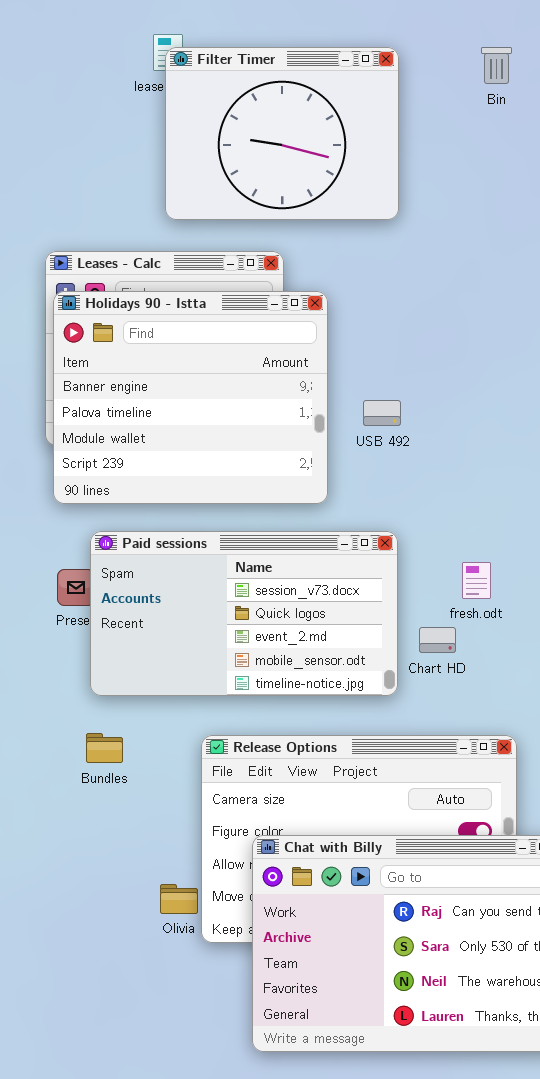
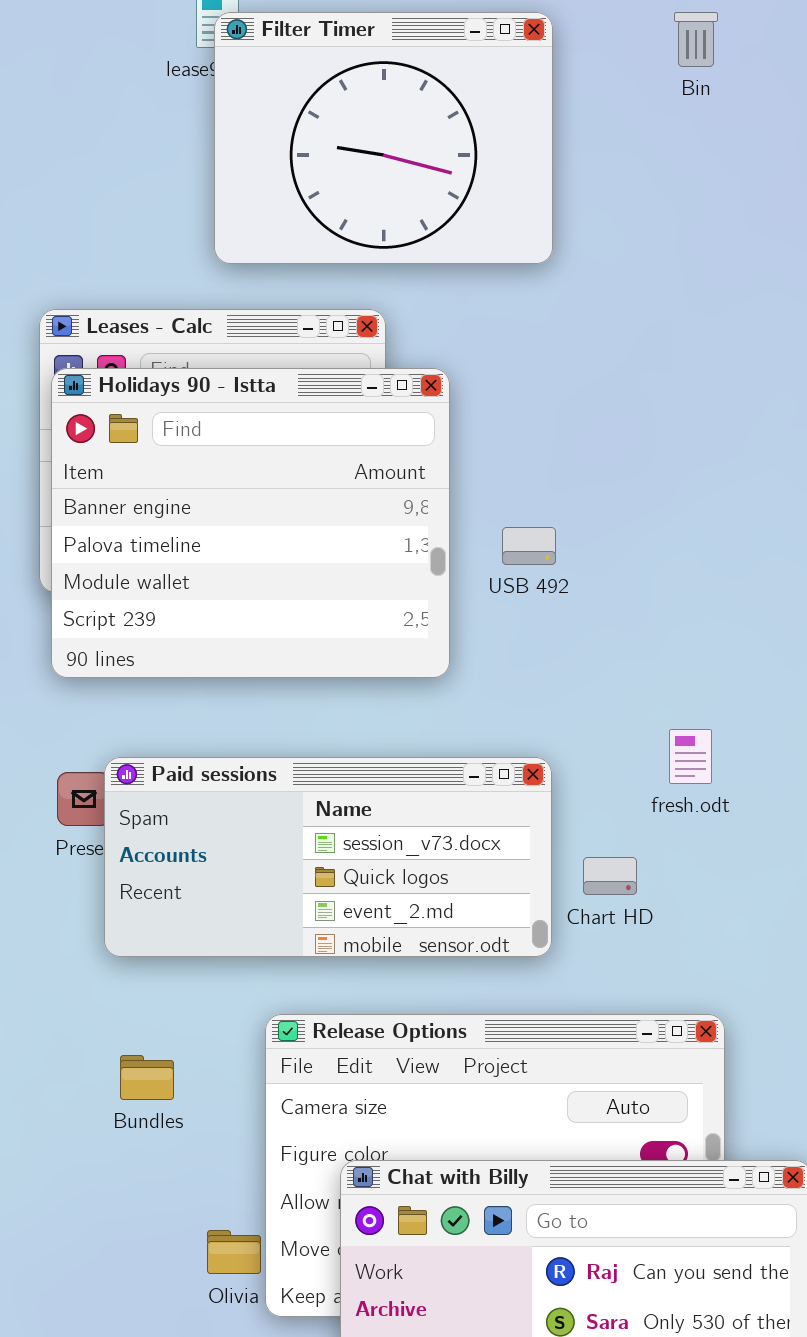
Paid sessions: [90,531,398,696] -> [104,757,552,957], resized
fresh.odt: [462,562,491,599] -> [669,729,712,784], moved
Bundles: [86,733,123,763] -> [120,1055,174,1100], moved

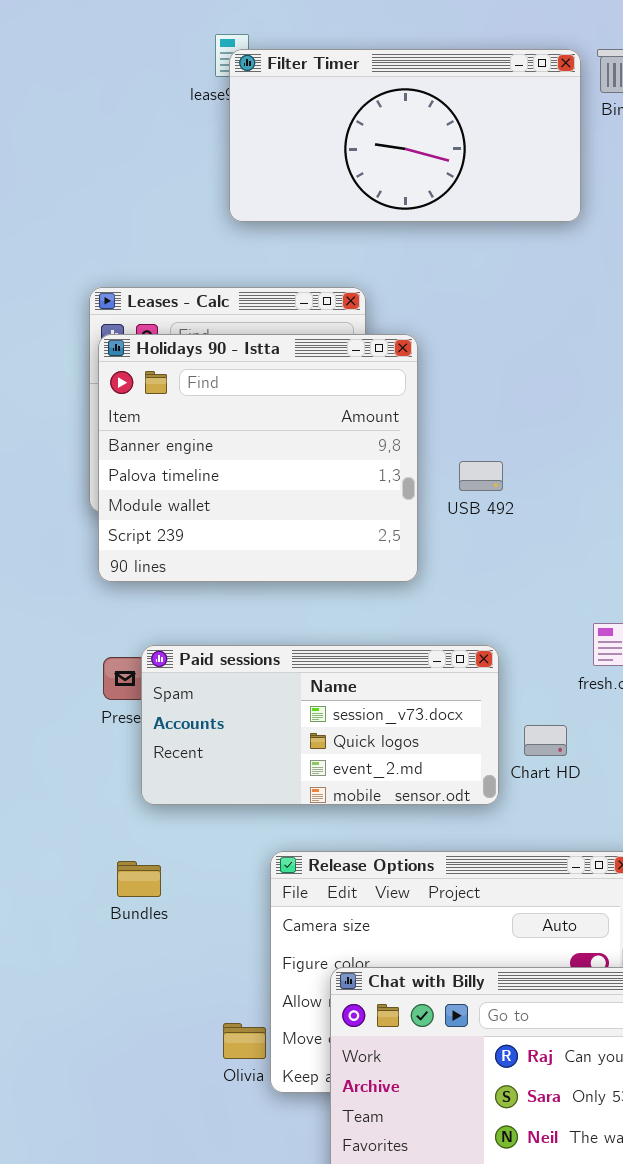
Filter Timer: [214,12,553,264] -> [229,49,581,222], resized
Bundles: [120,1055,174,1100] -> [117,861,161,897], moved

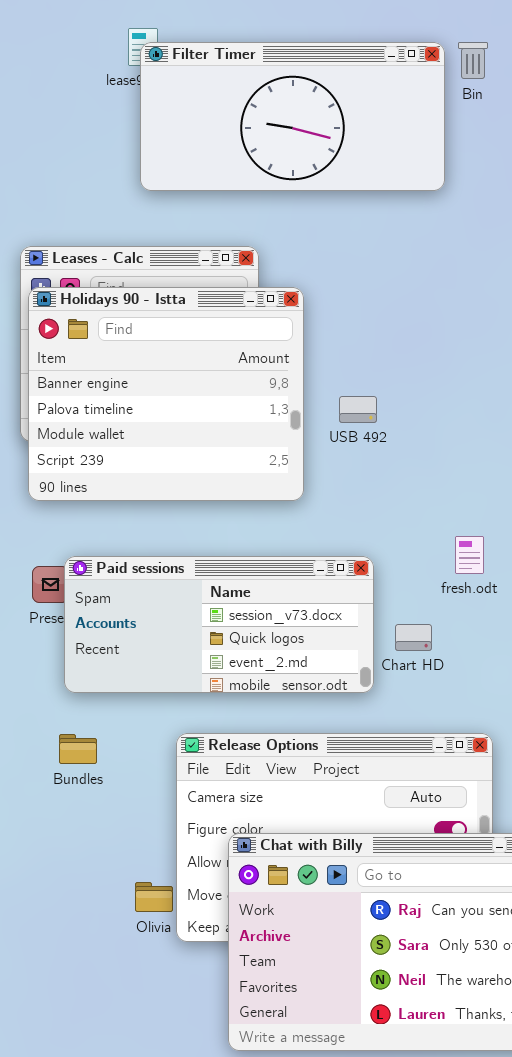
Bundles: [117,861,161,897] -> [59,734,97,764], moved

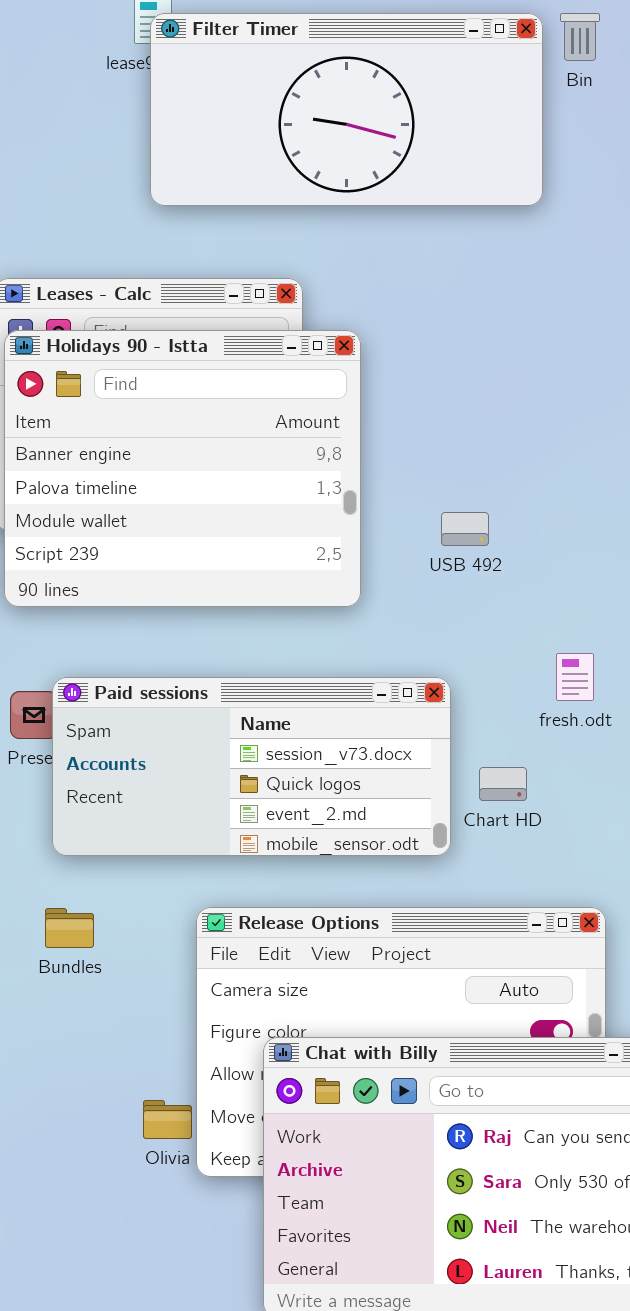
USB 492: [339,396,377,423] -> [441,512,489,546], moved

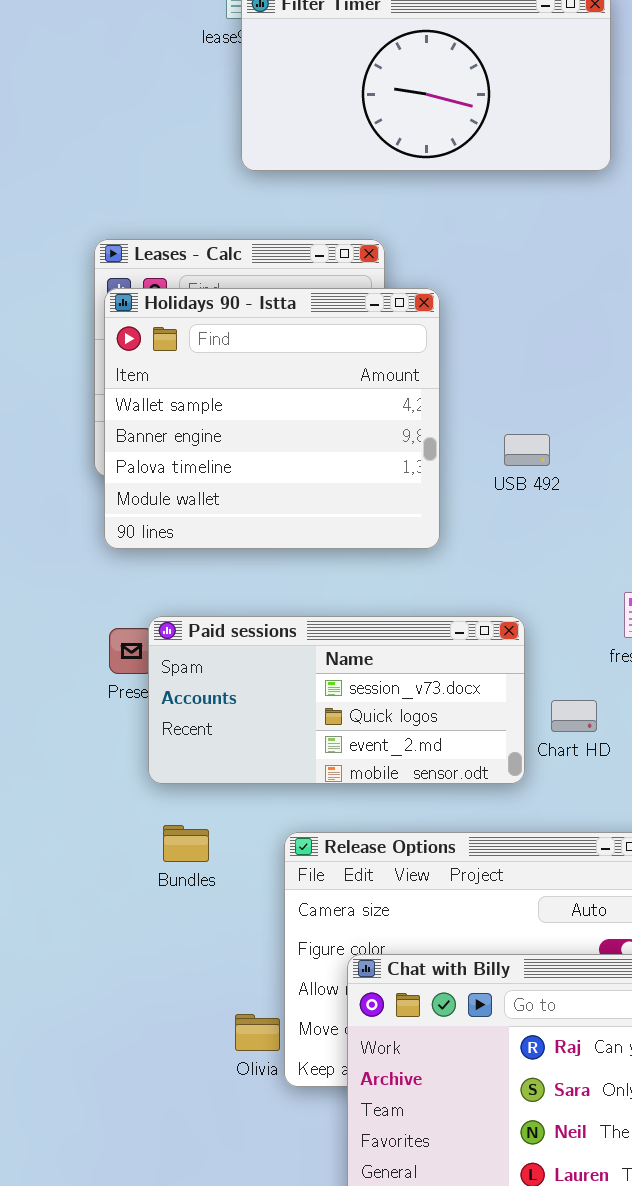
Holidays 90 - Istta: [4,330,361,607] -> [104,288,440,549], scrolled up 1 row
USB 492: [441,512,489,546] -> [504,434,550,466], moved
Bundles: [45,908,94,948] -> [163,825,209,862], moved

